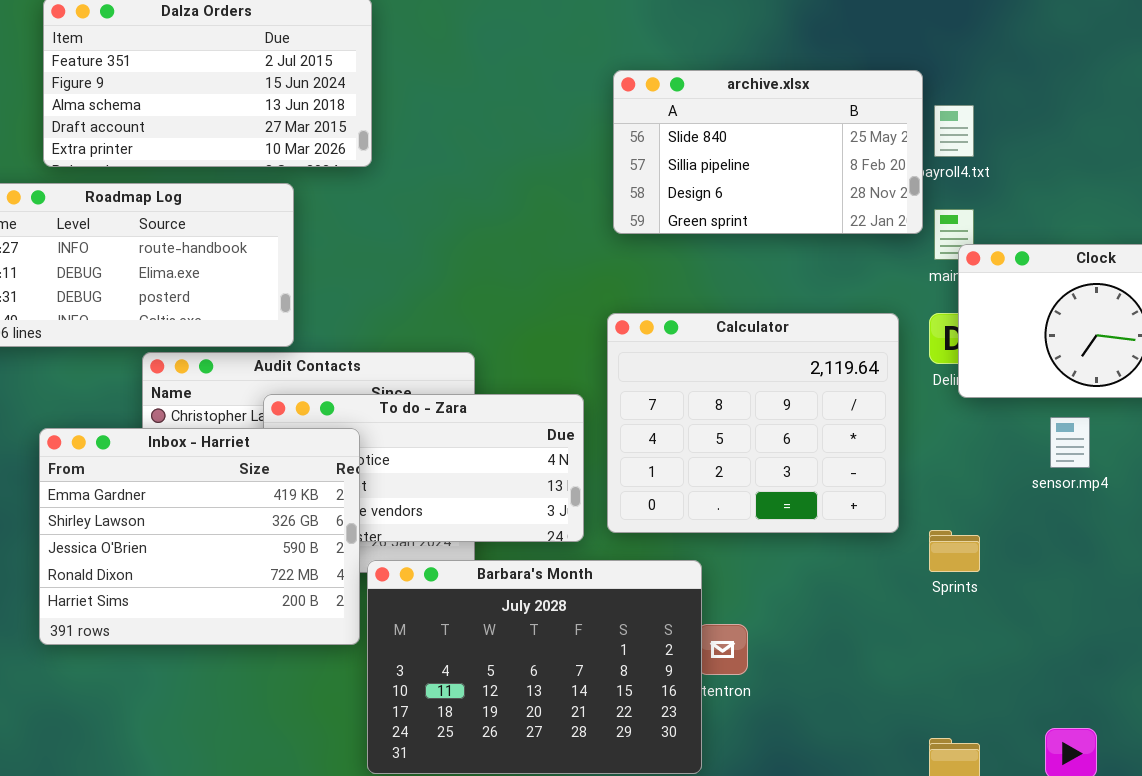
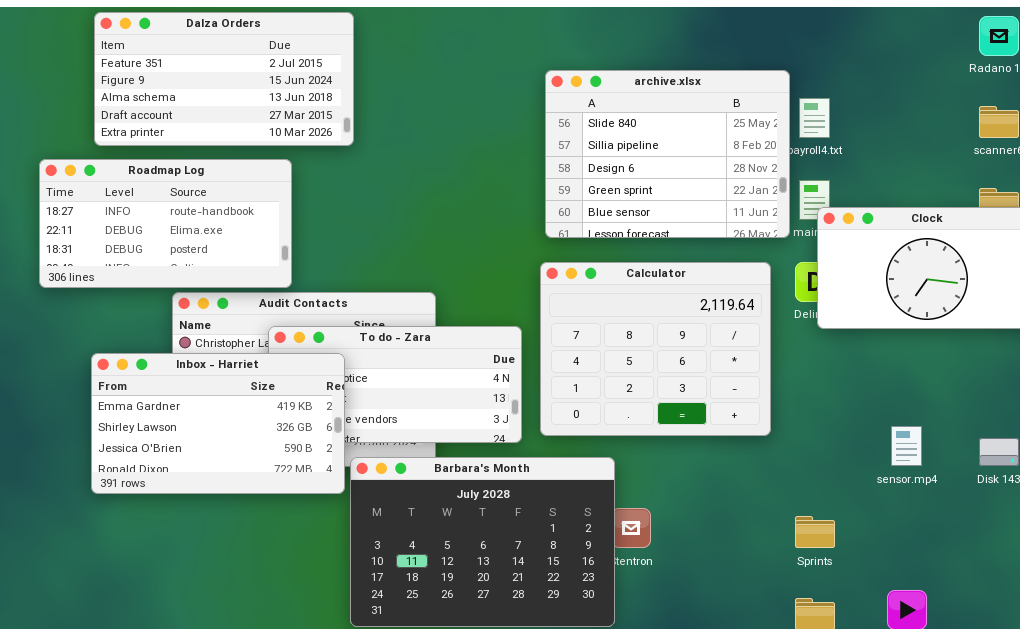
archive.xlsx: [613,70,923,234] -> [545,70,790,238], resized
sensor.mp4: [1050,417,1090,468] -> [891,426,922,466], moved
Inbox - Harriet: [39,428,360,645] -> [91,353,345,494], resized
Sprints: [929,530,980,572] -> [795,516,835,548], moved

